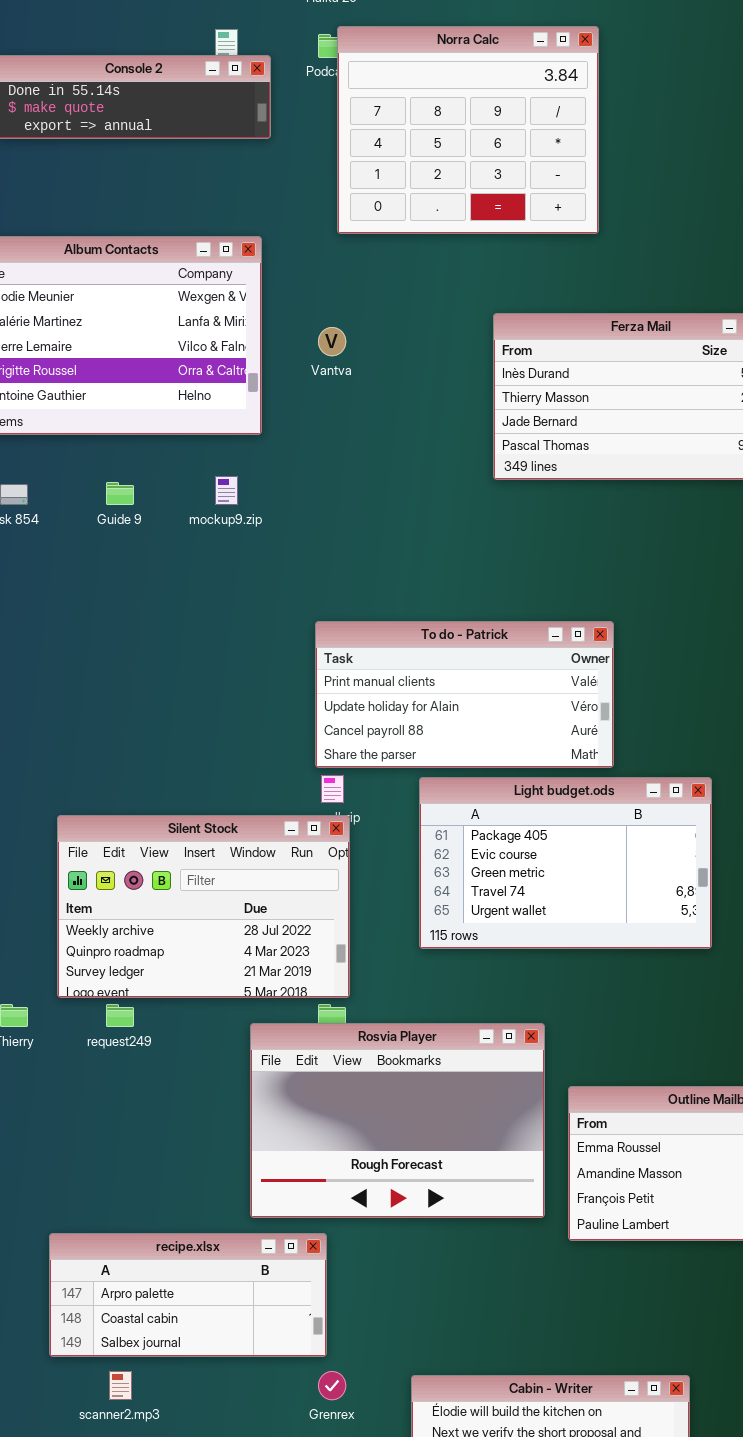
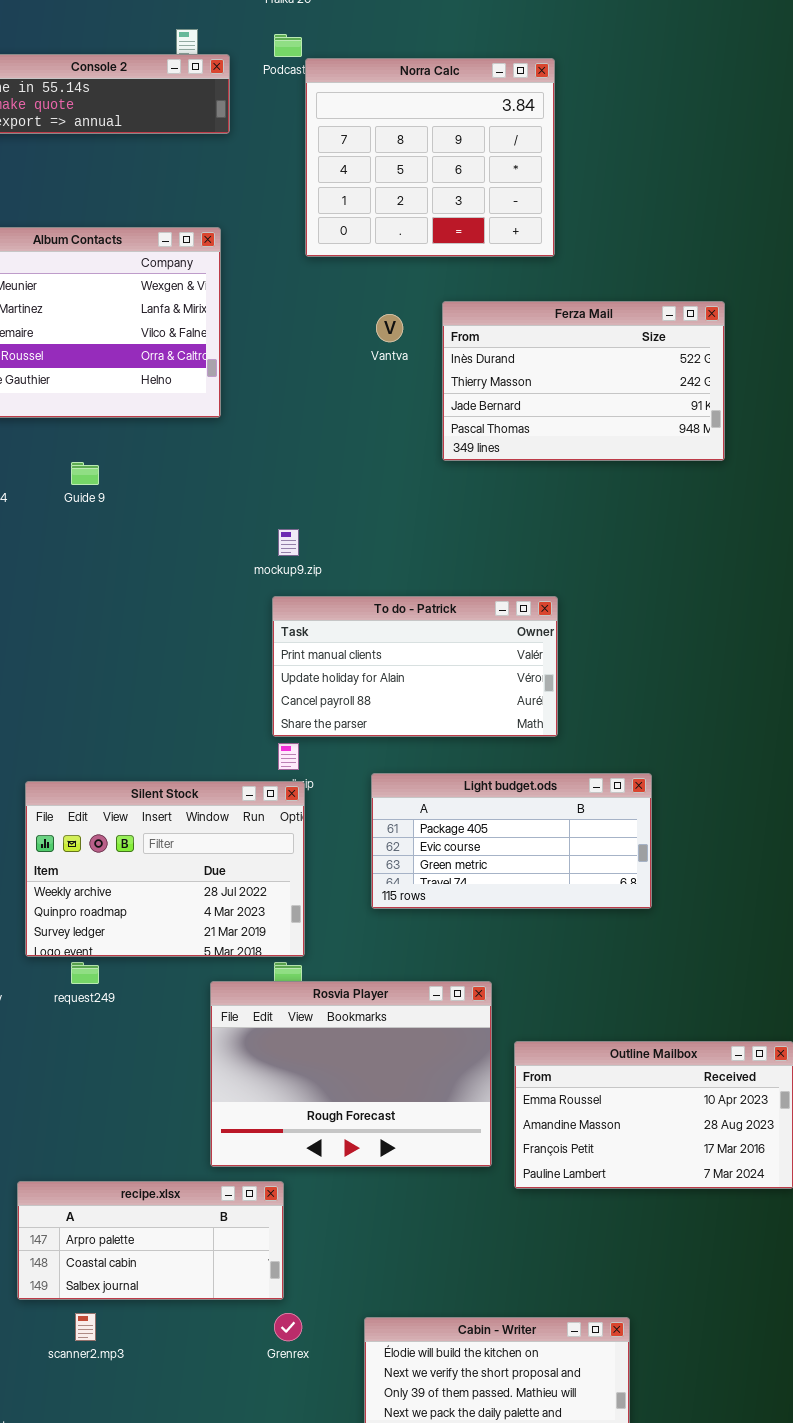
Norra Calc: [337,26,599,234] -> [305,58,555,257], moved
Vantva: [318,327,346,356] -> [376,314,403,342], moved
mockup9.zip: [215,476,238,505] -> [278,529,299,556], moved
Light budget.ods: [419,777,712,949] -> [371,773,652,909], resized

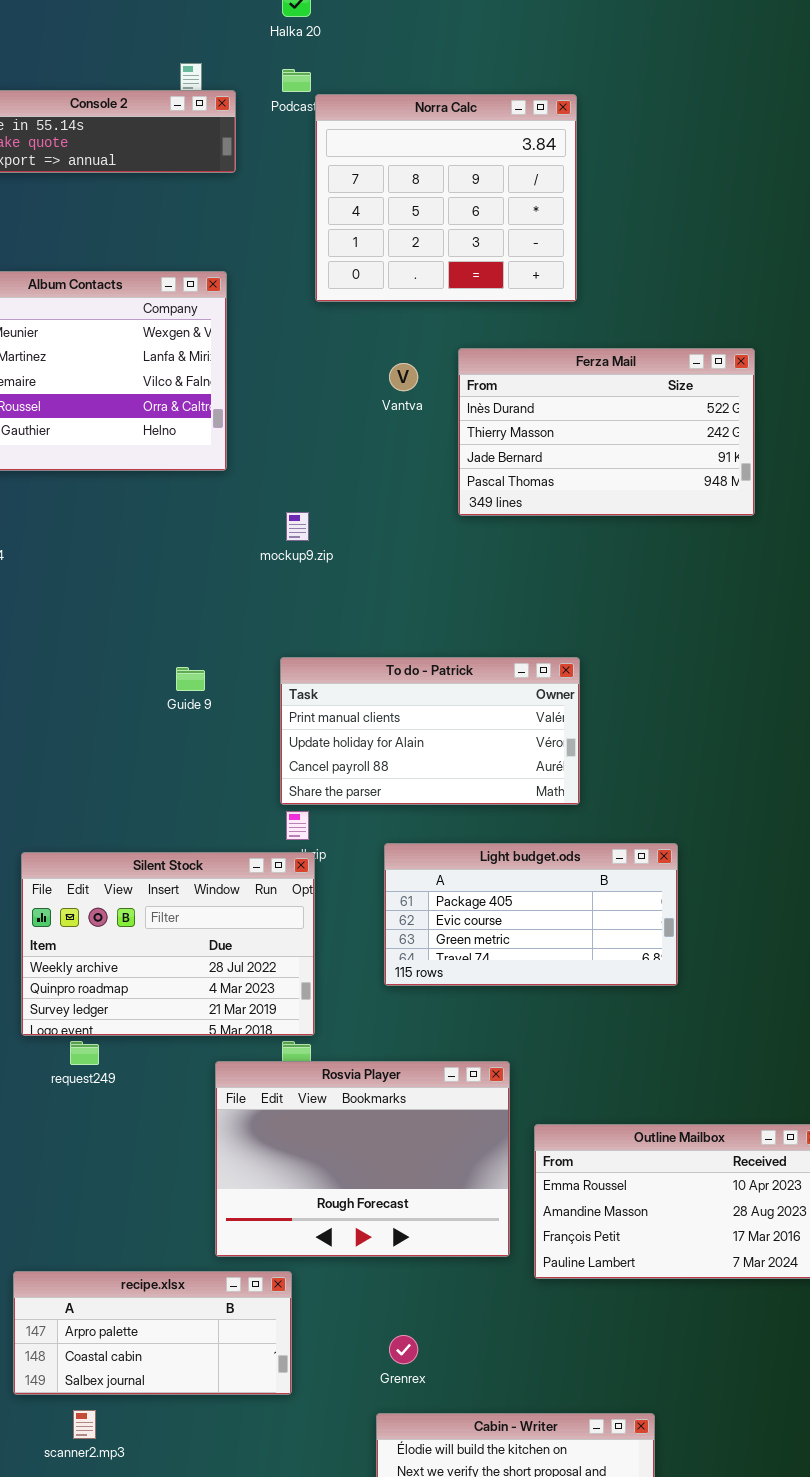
Guide 9: [71,462,99,485] -> [176,667,205,691], moved
mockup9.zip: [278,529,299,556] -> [286,512,309,541], moved
Grenrex: [274,1313,302,1341] -> [389,1335,418,1364], moved

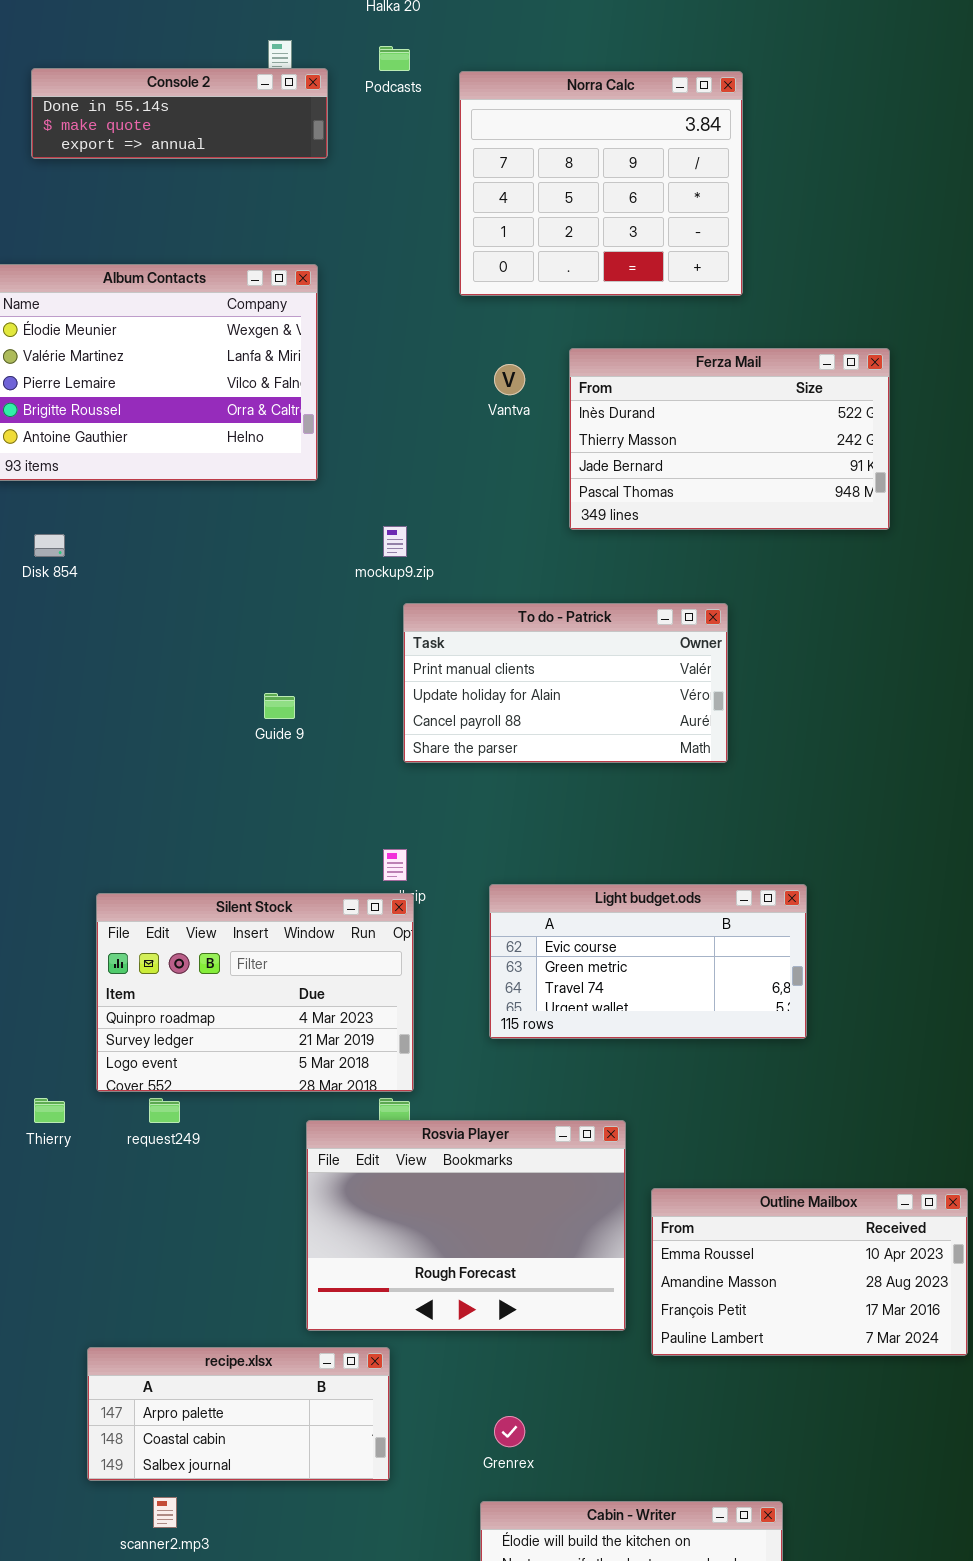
Norra Calc: [315,94,577,302] -> [459,71,743,296], moved
To do - Patrick: [280,657,580,805] -> [403,603,728,763], moved
Light budget.ods: [384,843,678,986] -> [489,884,807,1039], scrolled down 1 row
Silent Stock: [21,852,315,1036] -> [96,893,414,1092], scrolled down 1 row

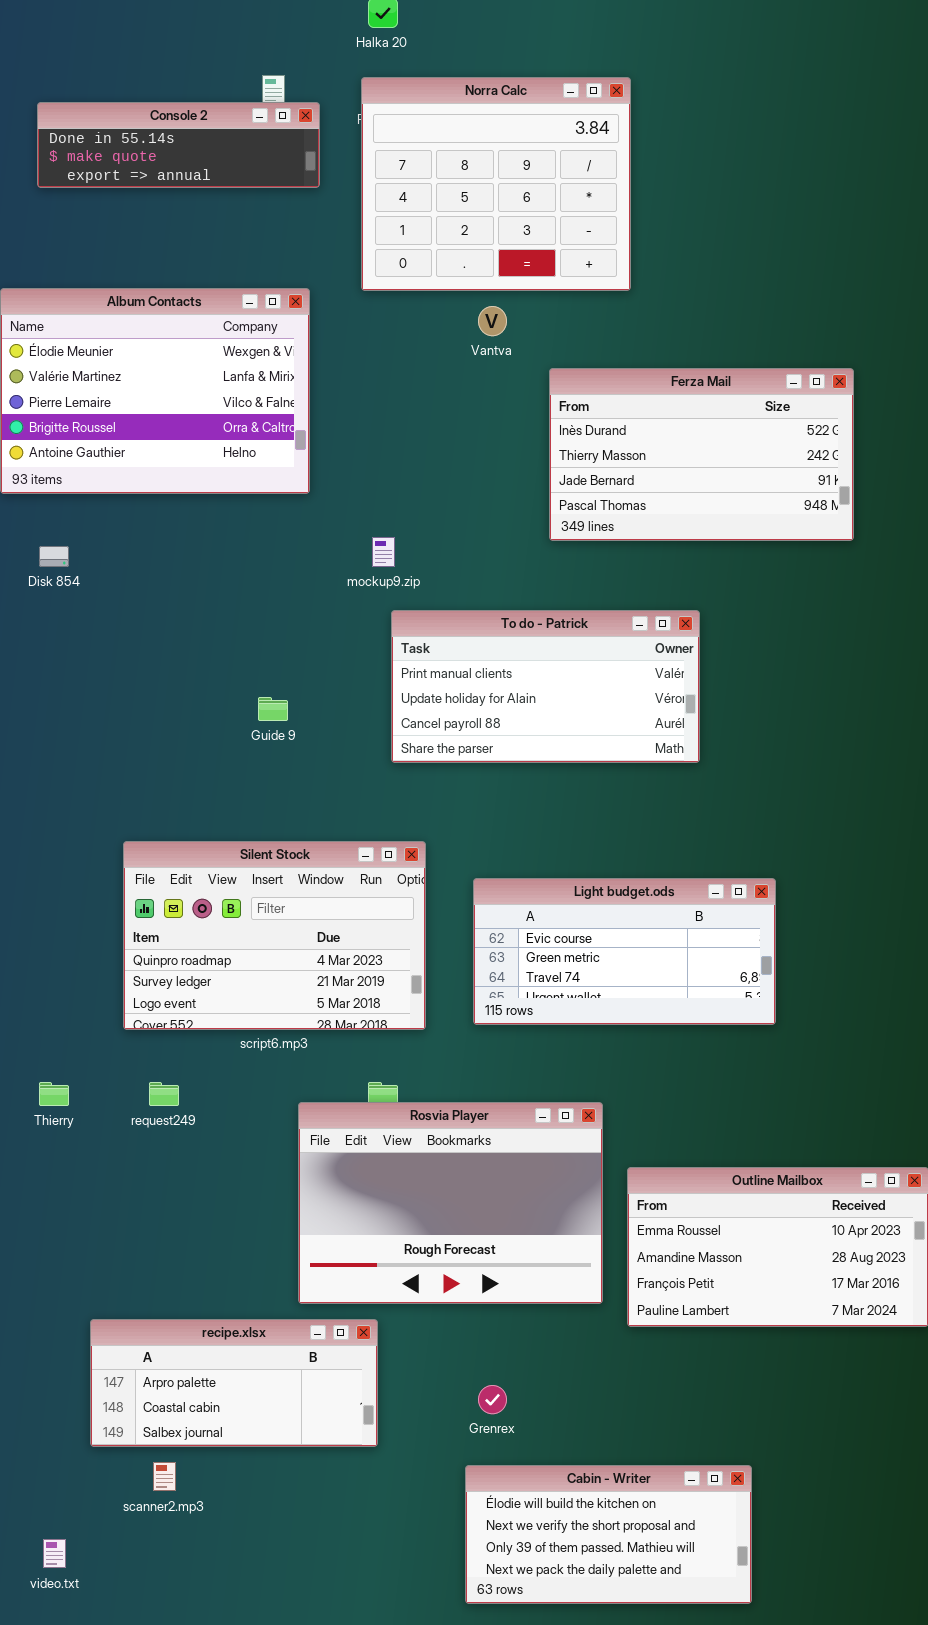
Norra Calc: [459,71,743,296] -> [361,77,631,291], moved
Vantva: [494,364,525,395] -> [478,306,507,336], moved
Silent Stock: [96,893,414,1092] -> [123,841,426,1030], moved

